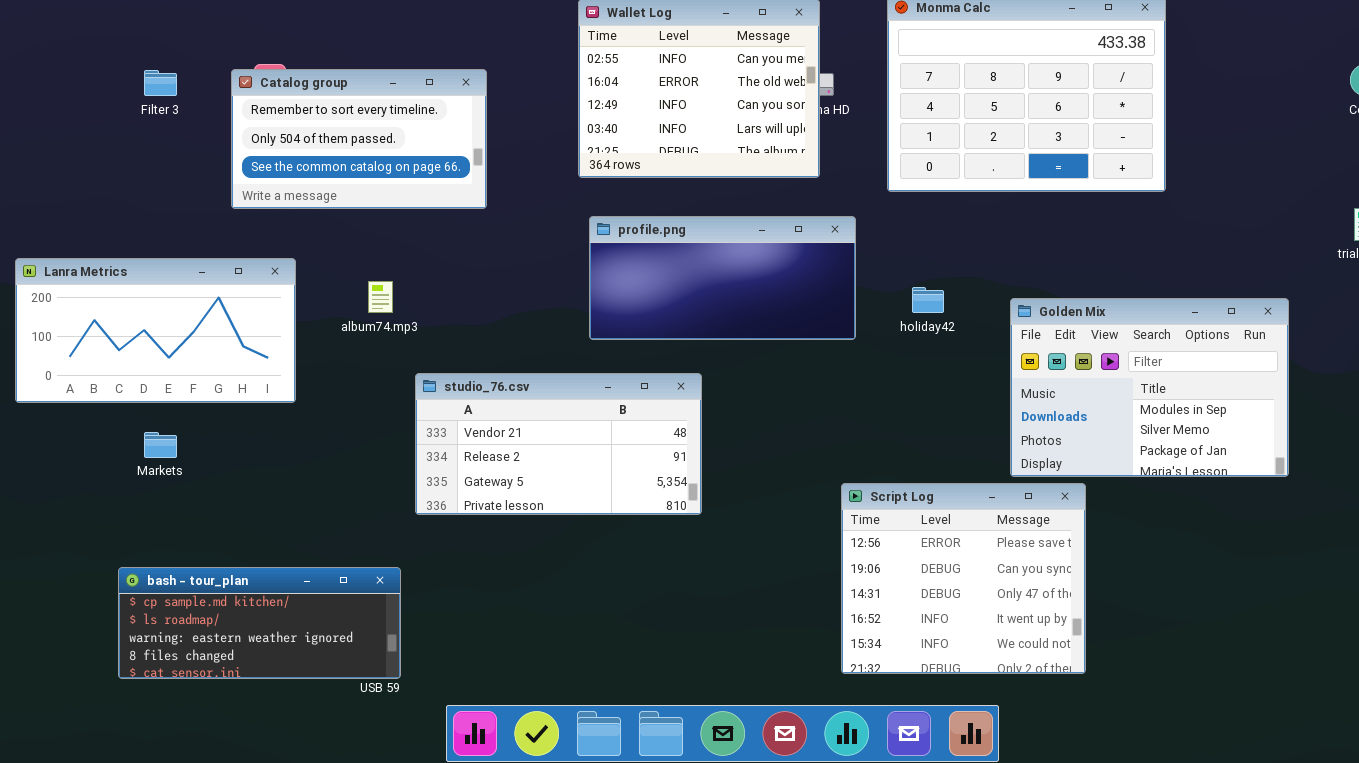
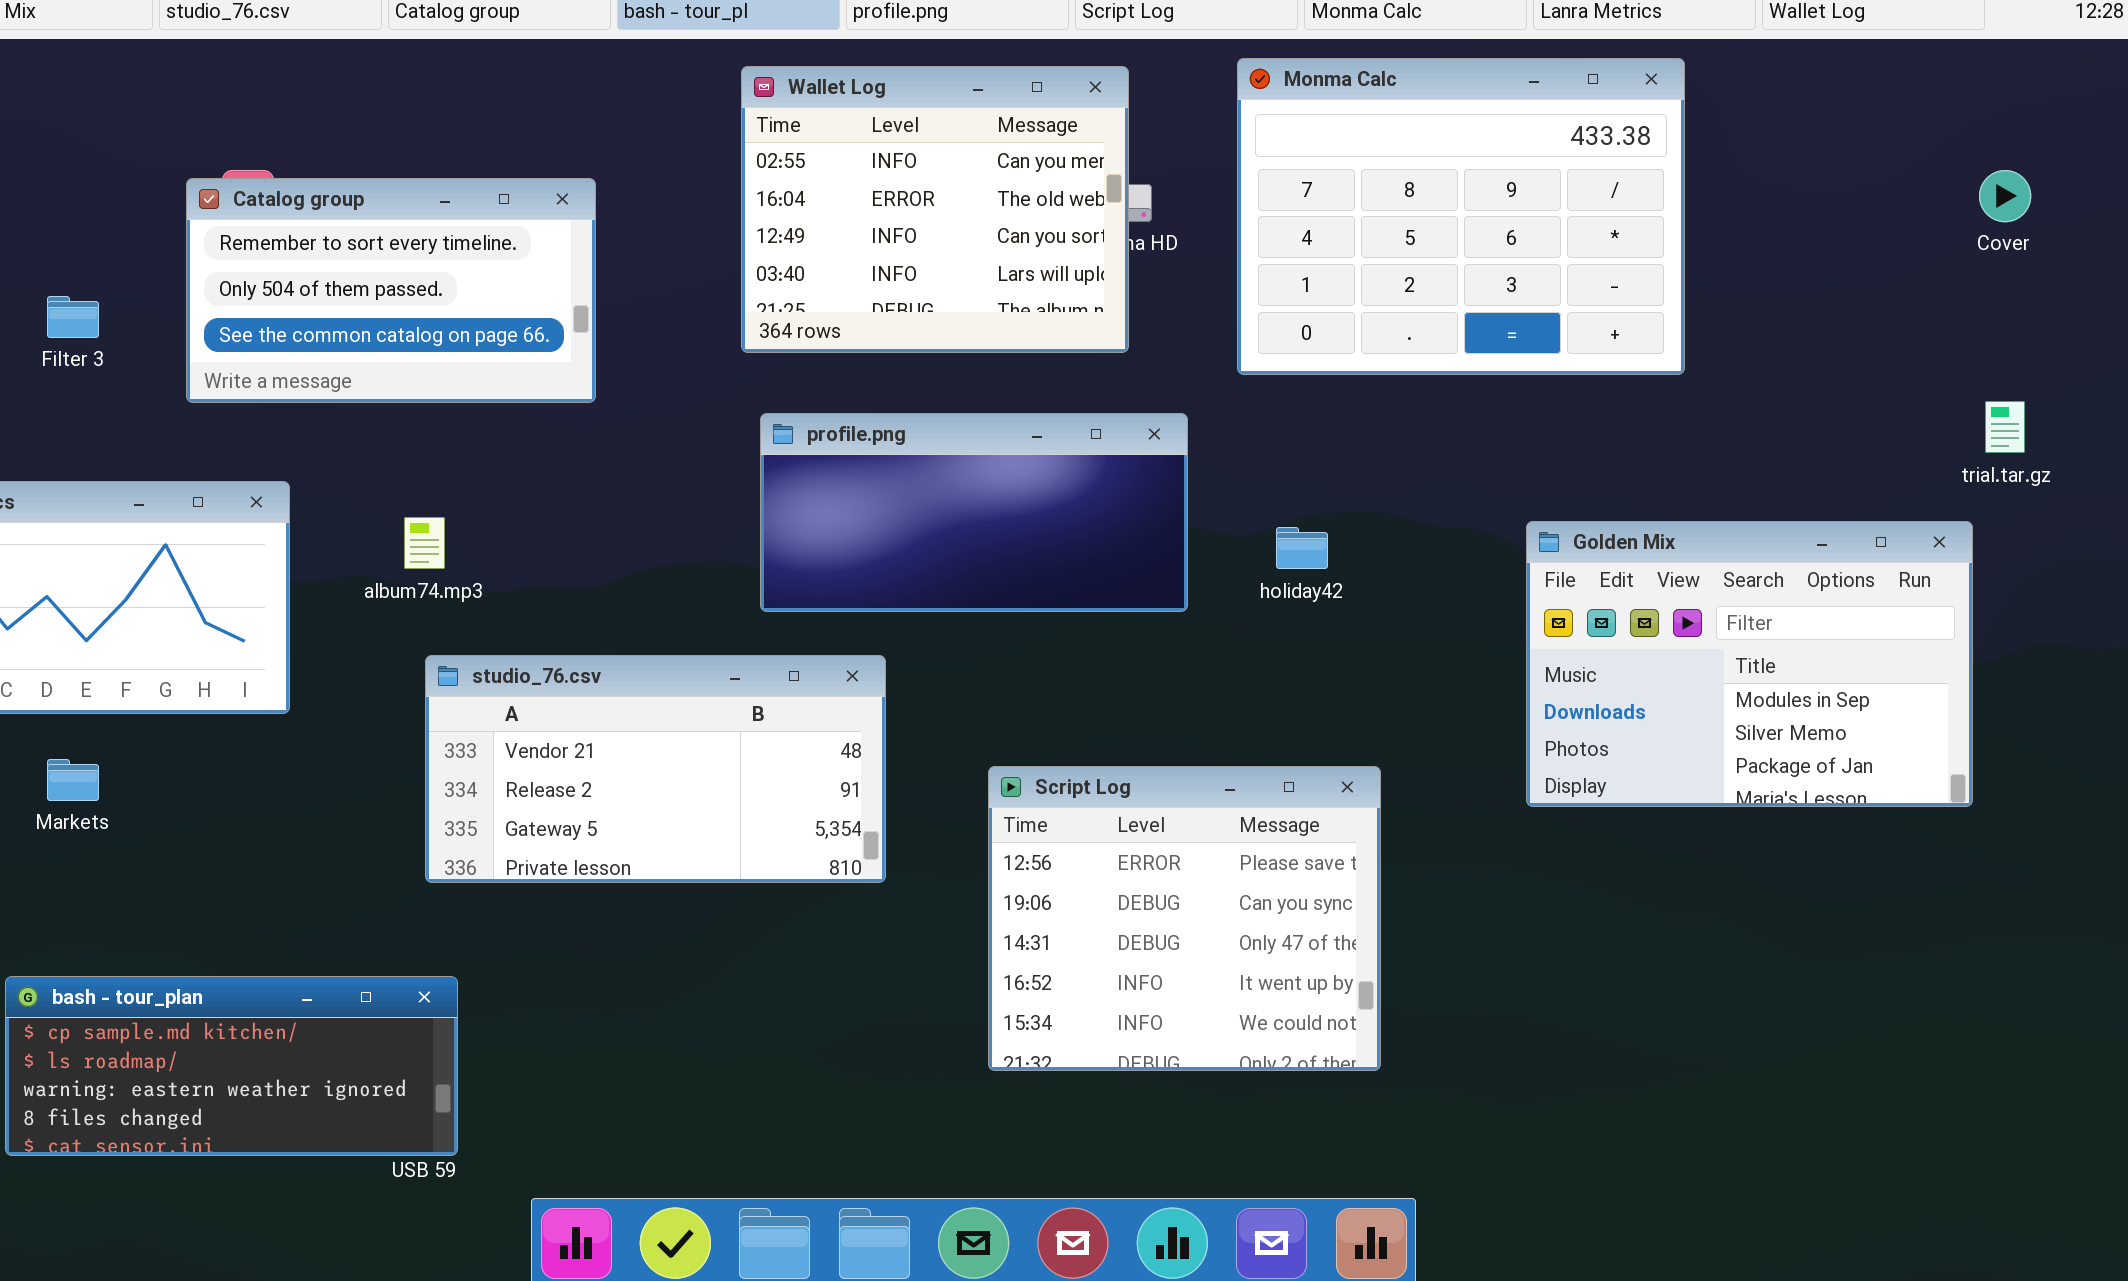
Filter 3: [144,70,177,96] -> [47,296,99,338], moved
Golden Mix: [1010,298,1289,477] -> [1526,521,1973,807], moved
studio_76.csv: [415,373,702,515] -> [425,655,886,883], moved
Script Log: [841,483,1086,674] -> [988,766,1381,1071], moved

